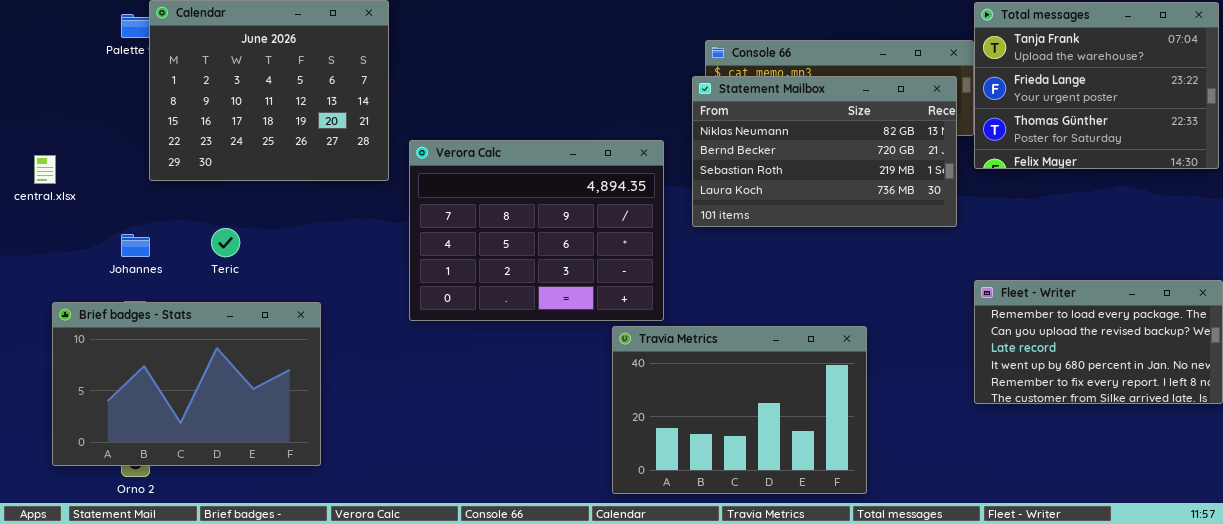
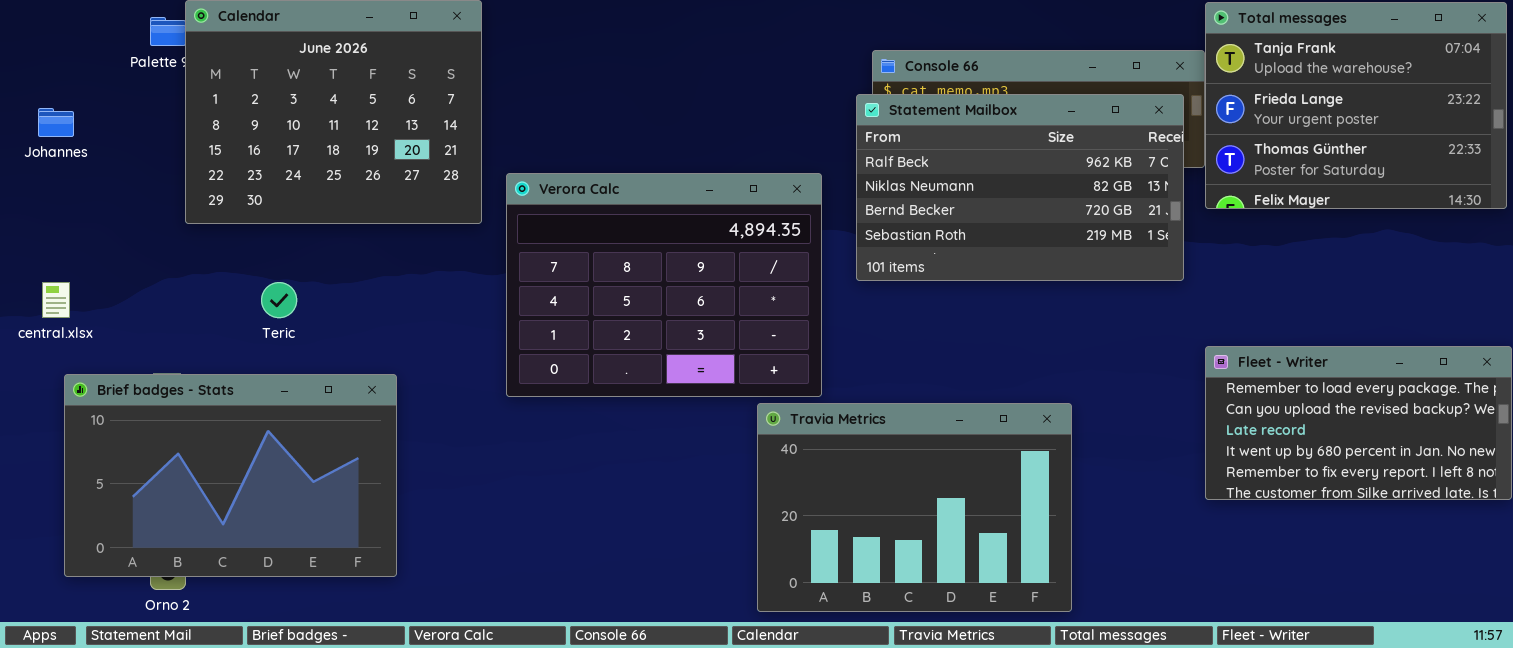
Statement Mailbox: [692,76,957,227] -> [856,94,1184,281], scrolled up 1 row
central.xlsx: [34,155,56,184] -> [42,282,70,318], moved
Johannes: [121,234,150,257] -> [38,108,74,137], moved

